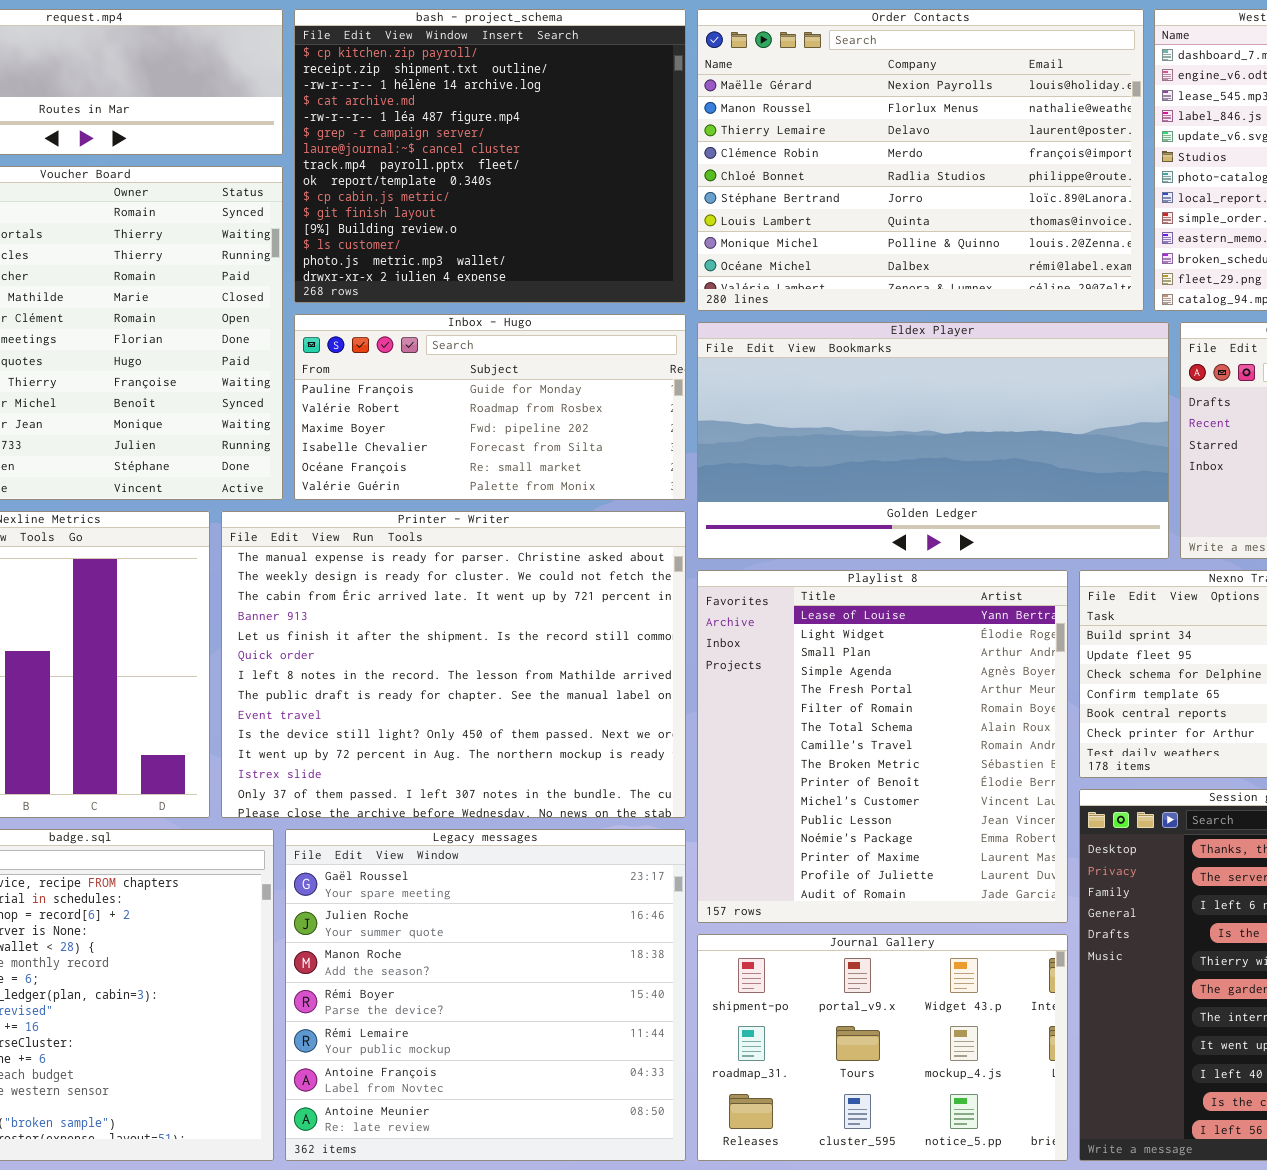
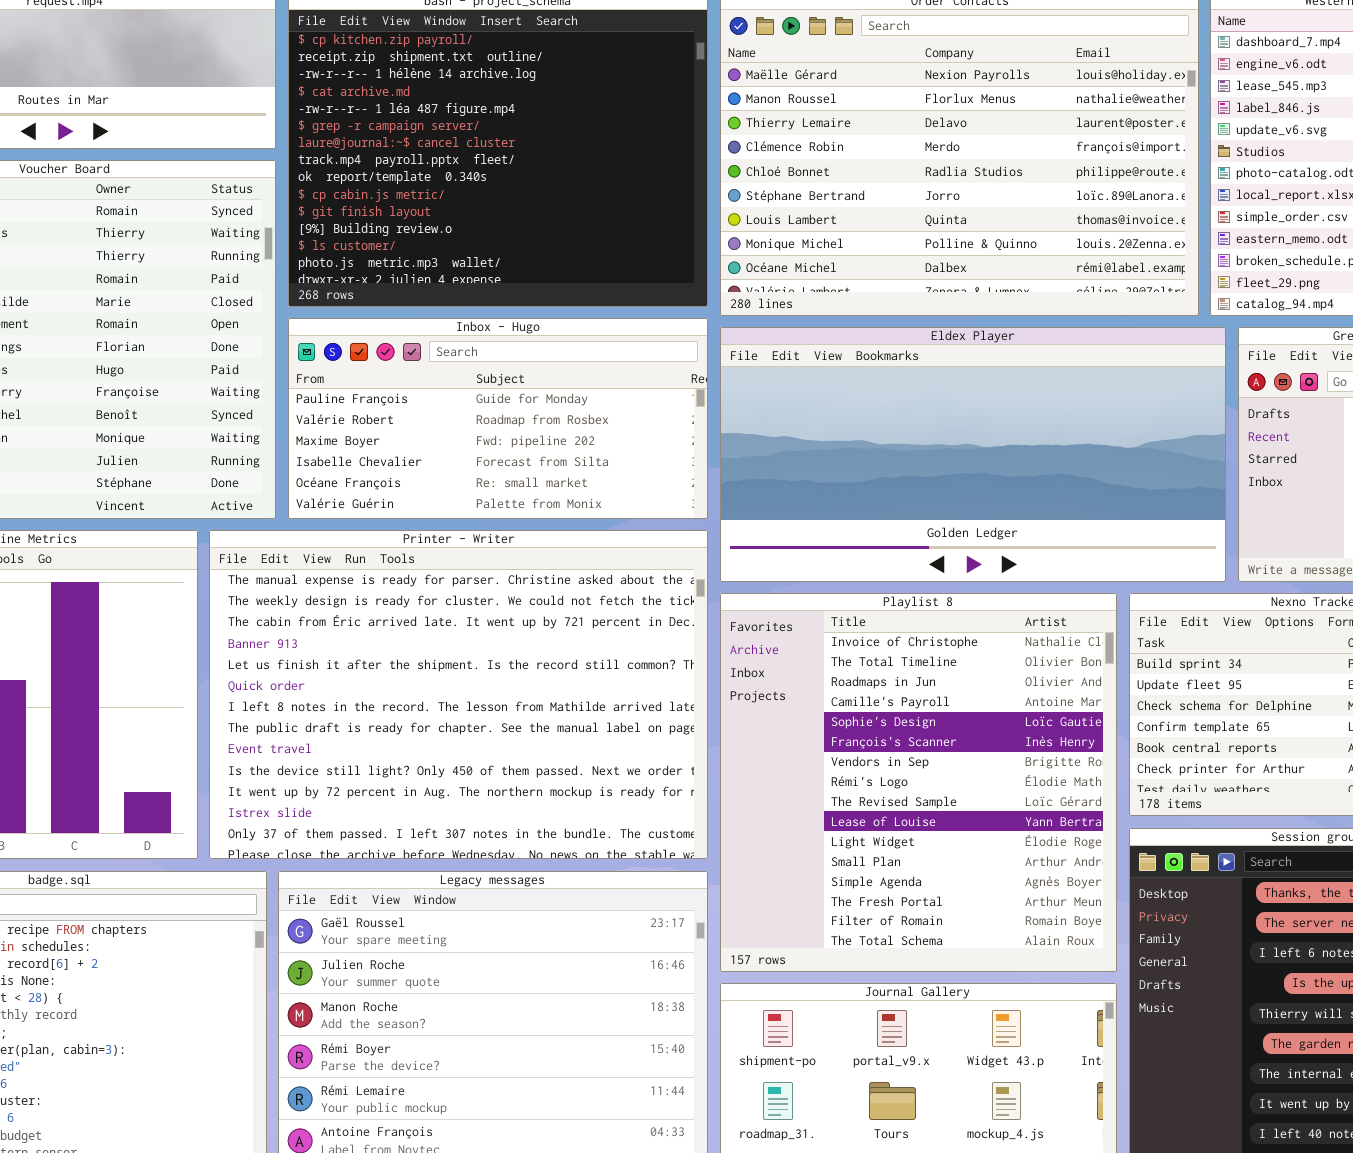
Playlist 8: [697,570,1068,923] -> [720,593,1117,972], scrolled up 9 rows

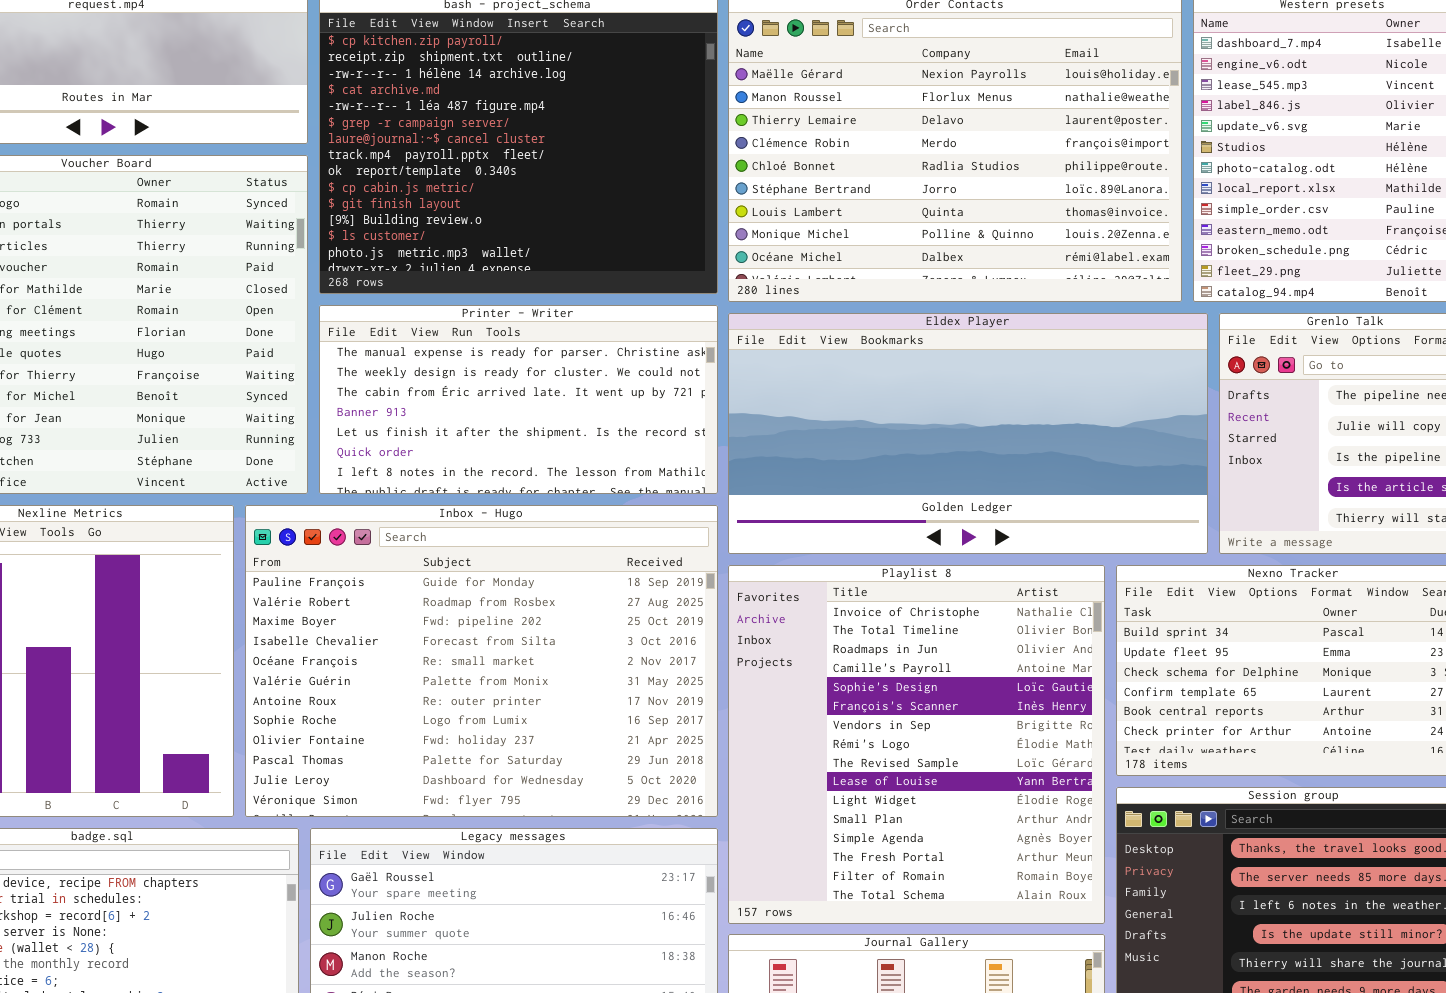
Inbox - Hugo: [288,318,708,519] -> [245,505,718,817], moved, resized
Printer - Writer: [209,530,708,859] -> [319,305,718,494], moved, resized

